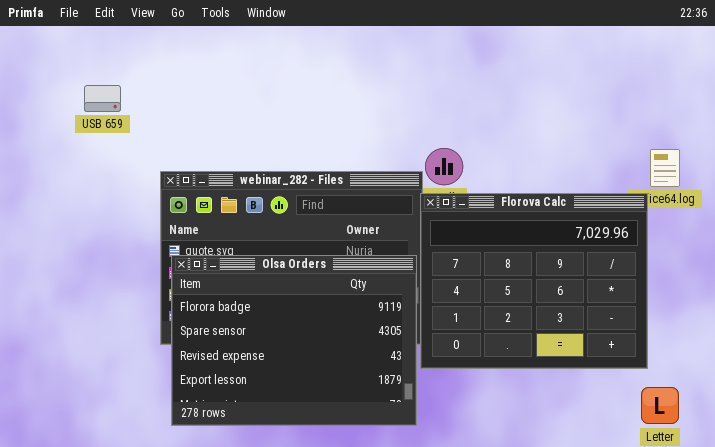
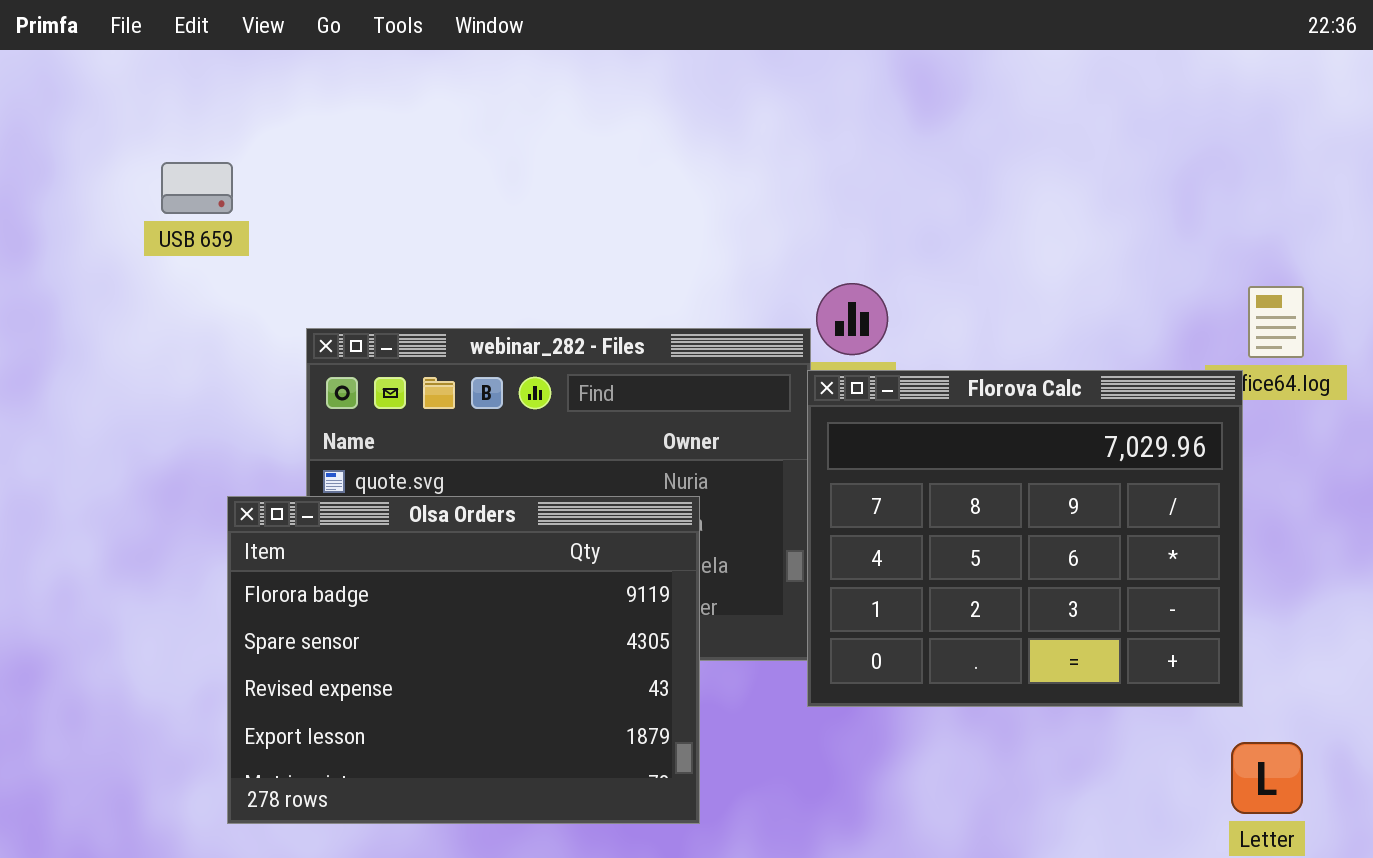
Olsa Orders: [171,255,417,426] -> [227,496,700,824], moved

